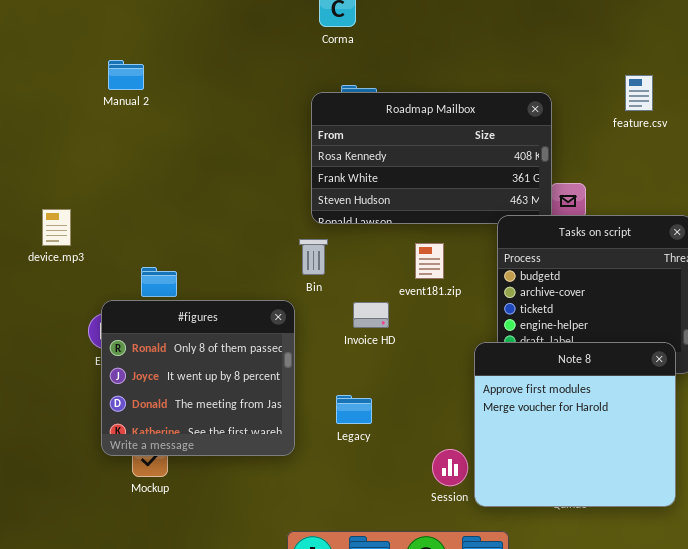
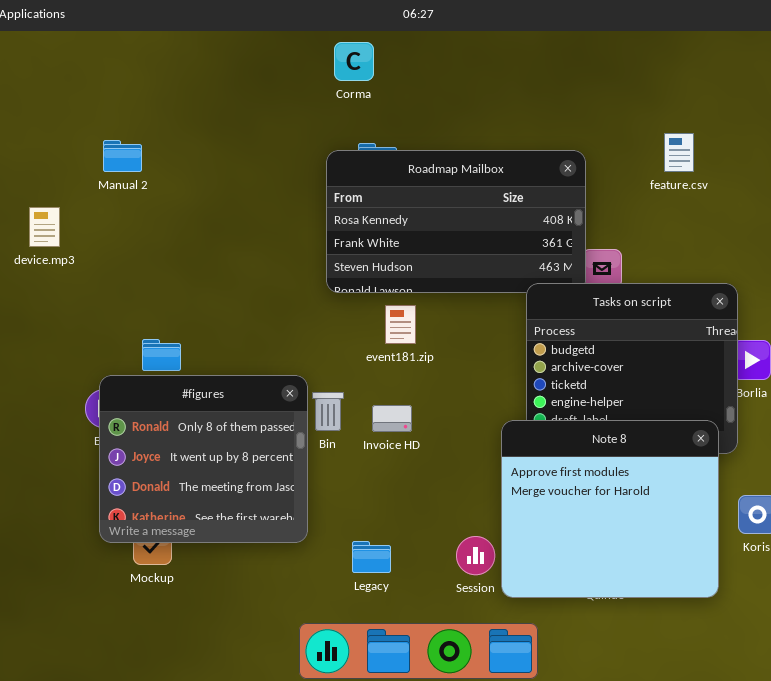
Manual 2: [108,60,144,90] -> [103,140,142,172], moved
device.mp3: [42,209,71,246] -> [29,207,60,247], moved
Bin: [299,239,328,275] -> [312,392,344,431], moved
event181.zip: [415,243,444,279] -> [385,305,416,344], moved
Invoice HD: [353,302,389,328] -> [372,405,412,432], moved
Legacy: [336,395,372,424] -> [352,541,391,573], moved

